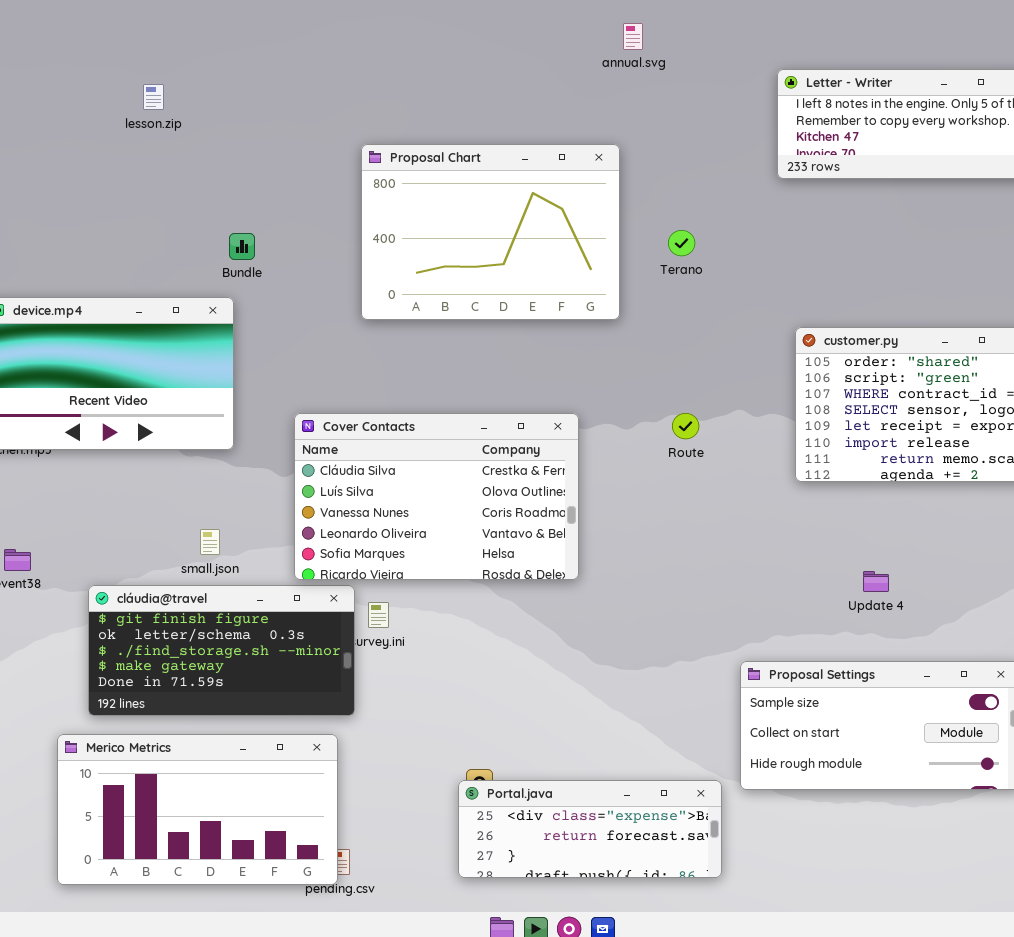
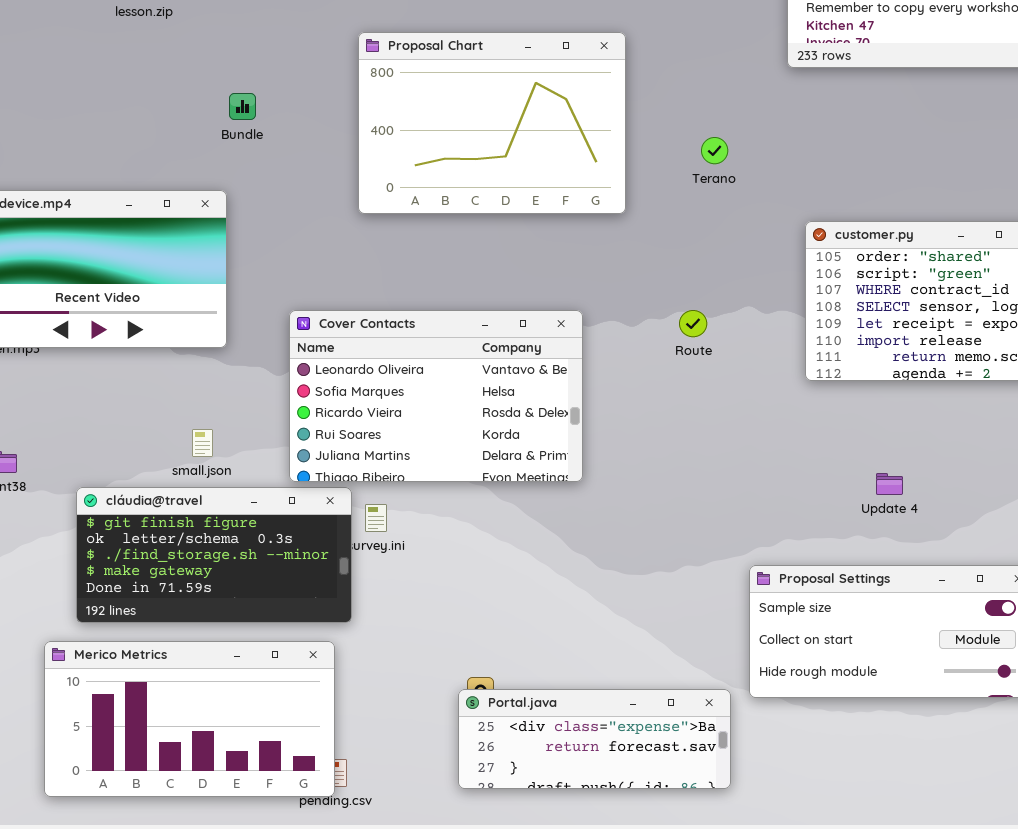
Terano: [668,230,695,256] -> [701,137,728,164], moved
Bundle: [229,233,255,260] -> [229,93,256,120], moved
Cover Contacts: [294,413,579,580] -> [289,310,583,482], scrolled down 3 rows

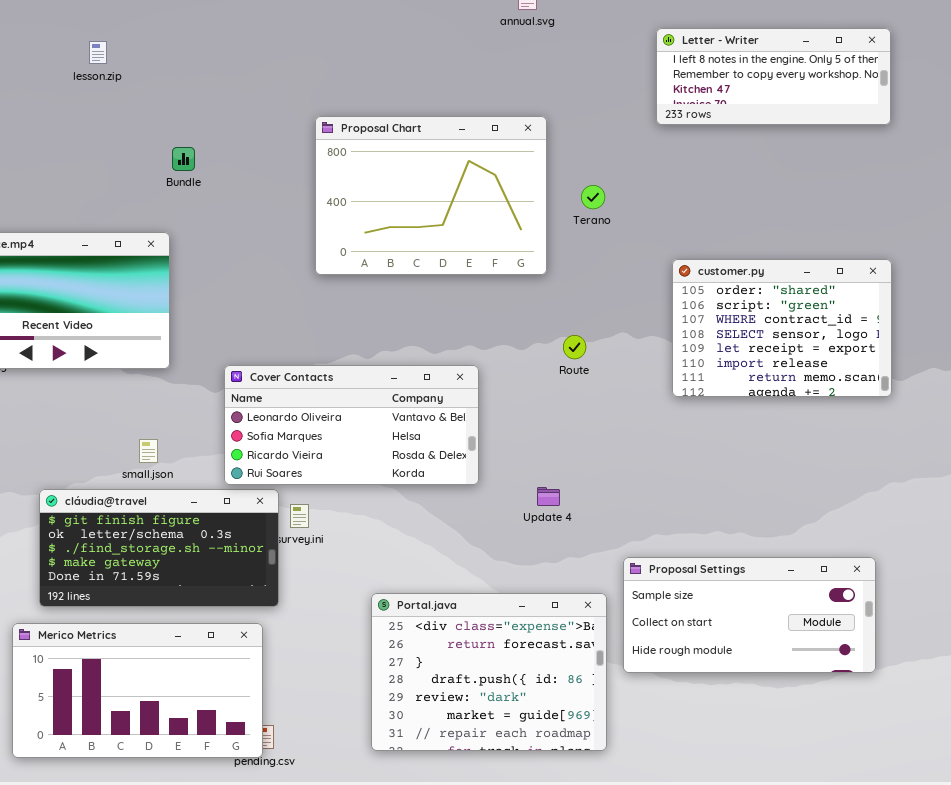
Proposal Chart: [358,32,626,214] -> [315,116,547,275], moved
Cover Contacts: [289,310,583,482] -> [224,365,479,485], resized
Update 4: [876,473,903,495] -> [537,487,560,506], moved
Portal.java: [458,689,731,789] -> [371,593,607,751], resized

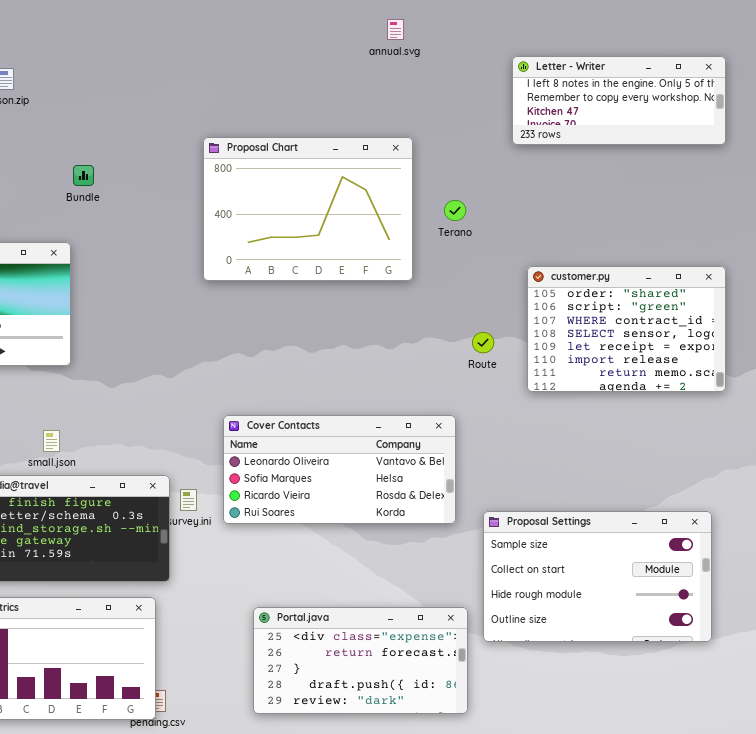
Route: [563,335,586,359] -> [472,332,494,353], moved
Cover Contacts: [224,365,479,485] -> [223,415,456,524], moved
Proposal Settings: [623,557,876,673] -> [483,511,712,642], resized
Portal.java: [371,593,607,751] -> [253,607,468,714], resized

